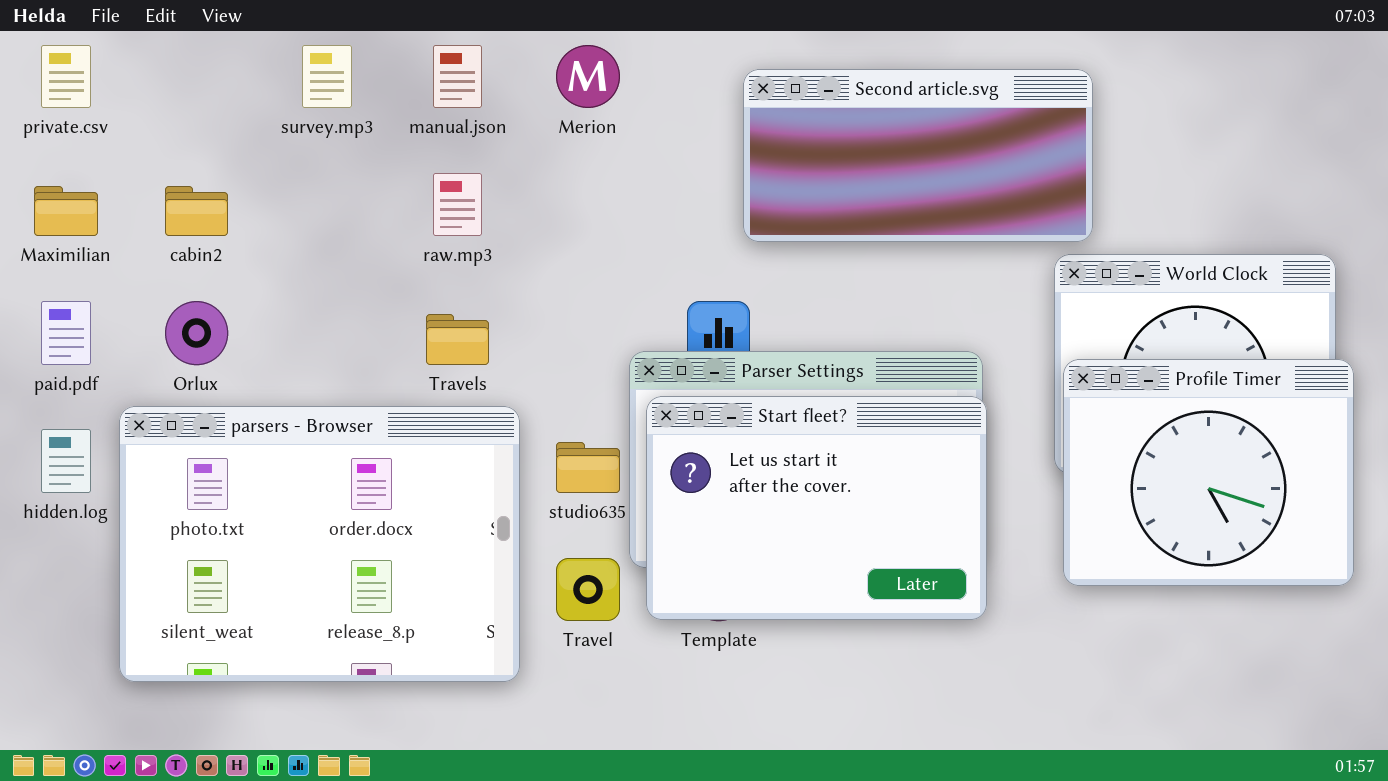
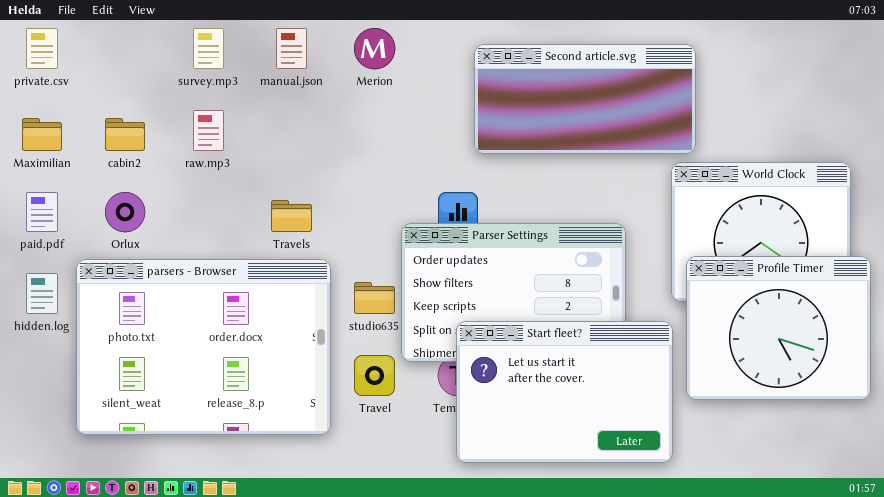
raw.mp3: [433,173,482,236] -> [193,110,224,151], moved
Profile Timer: [1063,359,1354,586] -> [686,256,871,400], moved
Start fleet?: [646,396,987,620] -> [456,321,673,463], moved

